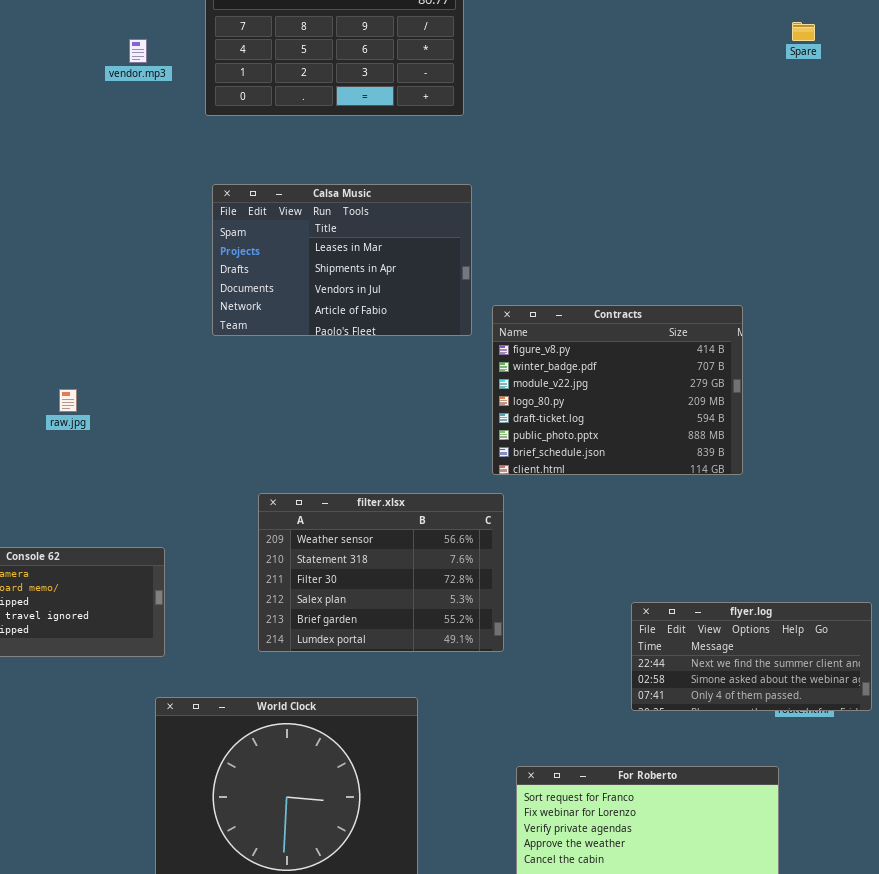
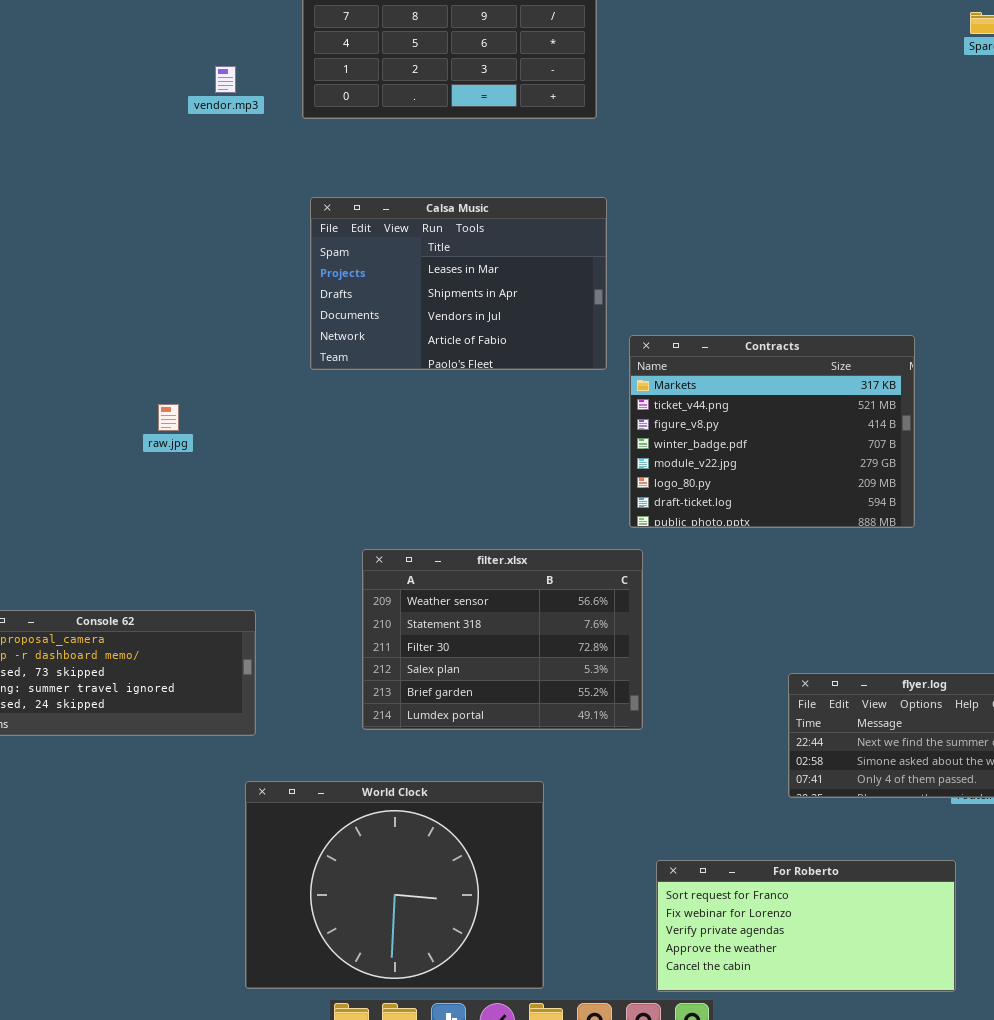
vendor.mp3: [129,39,147,63] -> [215,66,236,93], moved
Contracts: [492,305,743,475] -> [629,335,915,528], scrolled up 2 rows
raw.jpg: [59,389,77,412] -> [158,404,179,431], moved

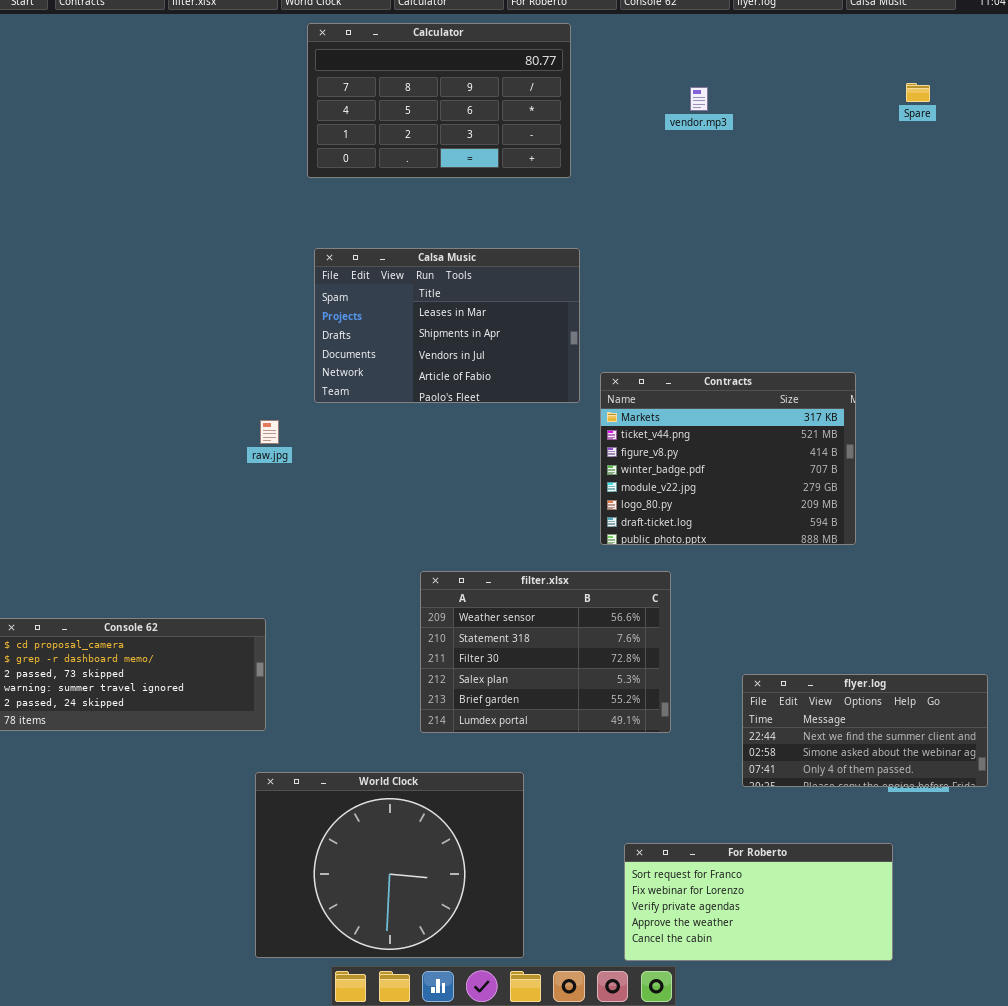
vendor.mp3: [215,66,236,93] -> [690,87,708,111], moved
raw.jpg: [158,404,179,431] -> [260,420,279,444], moved
filter.xlsx: [362,549,643,730] -> [420,571,671,733], moved

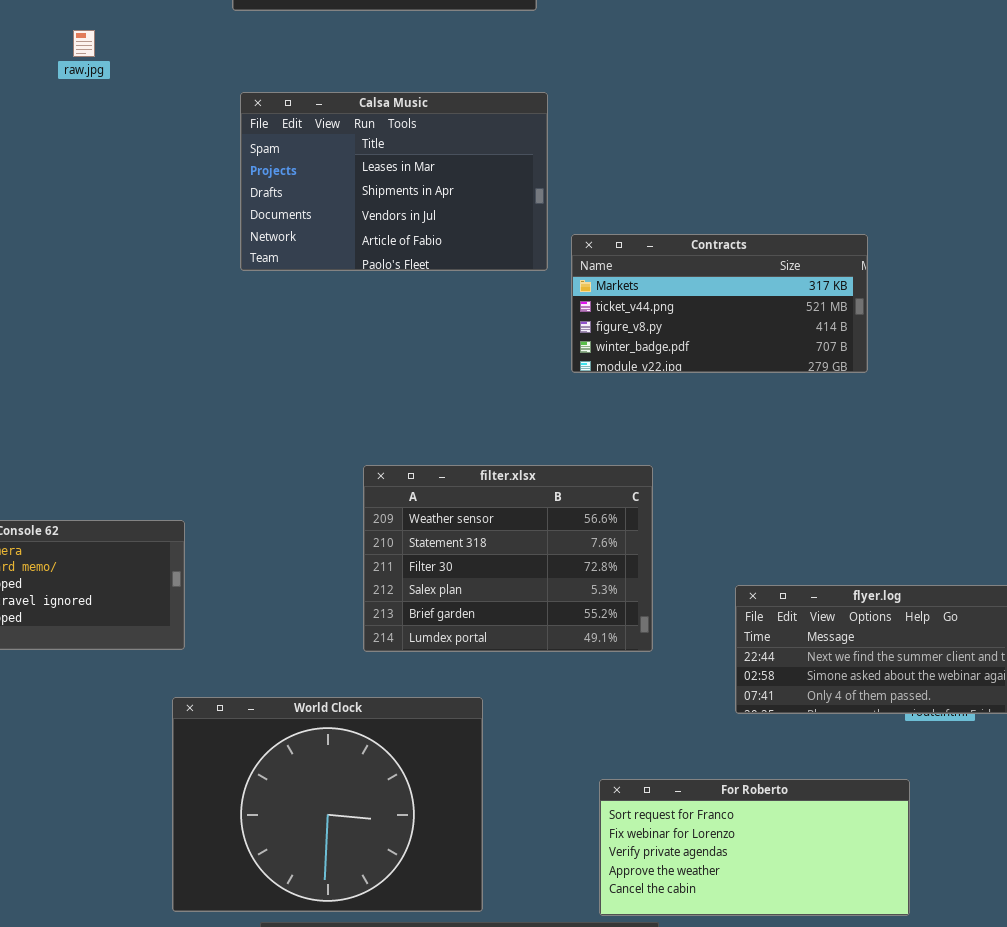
Contracts: [600,372,856,545] -> [571,234,868,373], resized
raw.jpg: [260,420,279,444] -> [73,30,95,57], moved

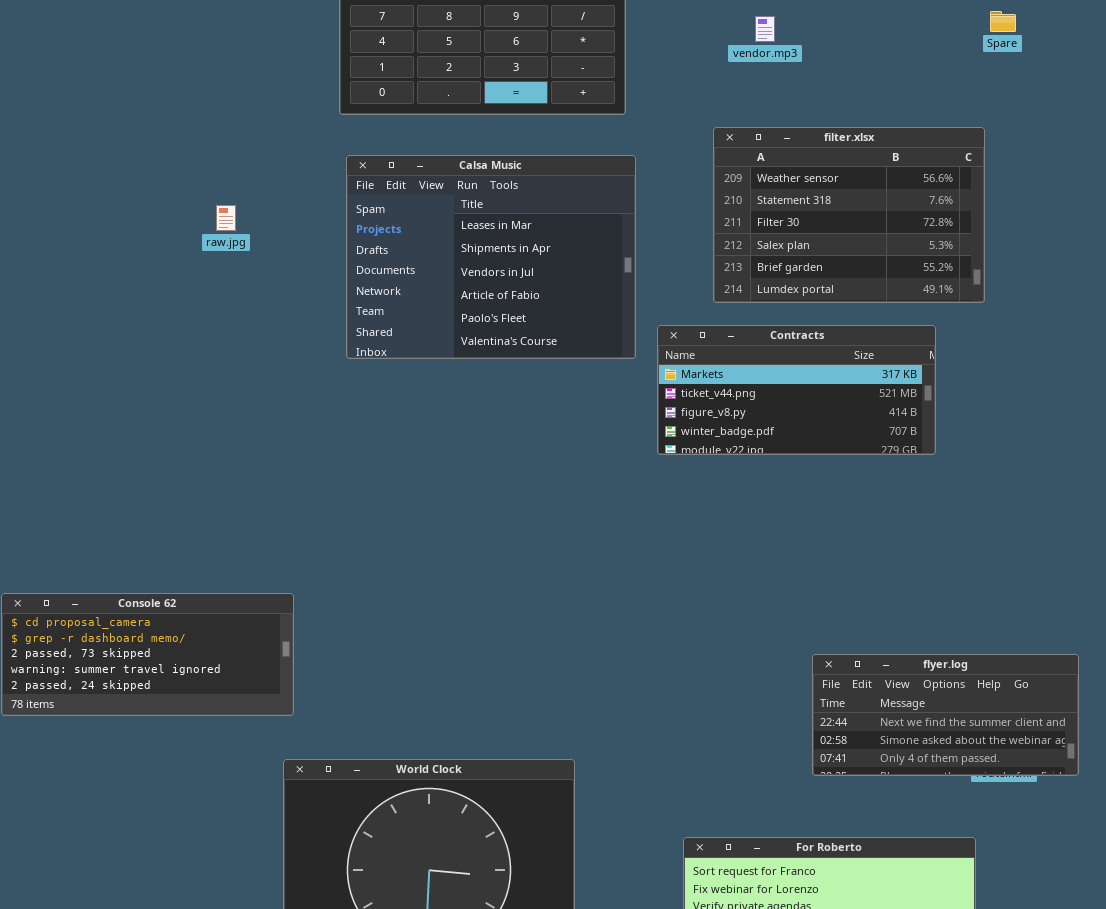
raw.jpg: [73,30,95,57] -> [216,205,236,231], moved
Calsa Music: [240,92,548,271] -> [346,155,636,359], resized
filter.xlsx: [363,465,653,652] -> [713,127,985,303], moved

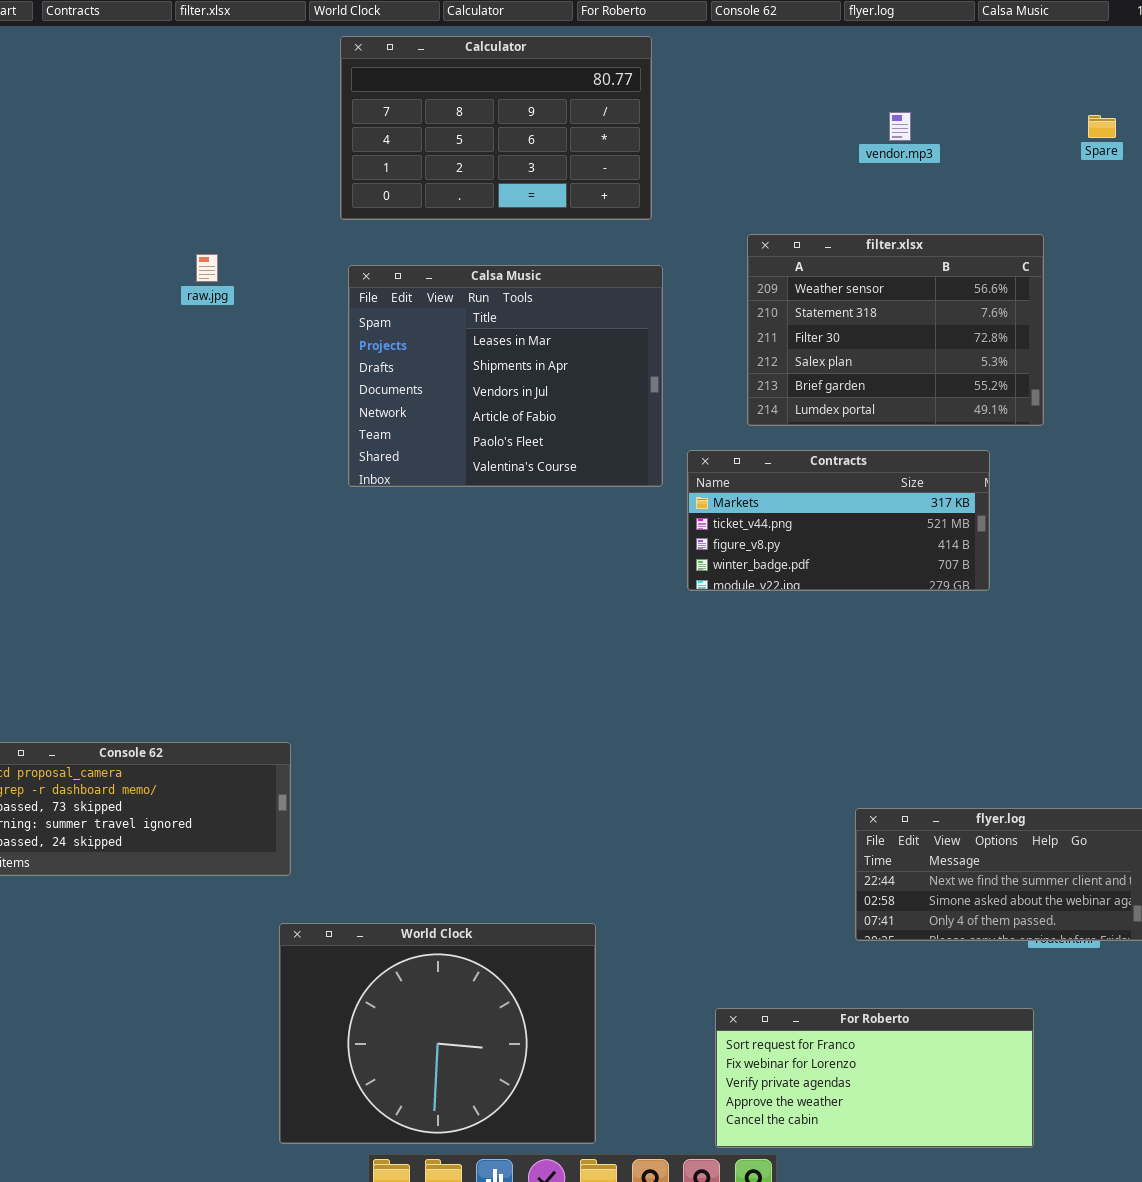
Spare: [990,11,1016,32] -> [1088,115,1116,138], moved
vendor.mp3: [755,16,775,42] -> [889,112,911,141], moved
raw.jpg: [216,205,236,231] -> [196,254,218,282], moved

